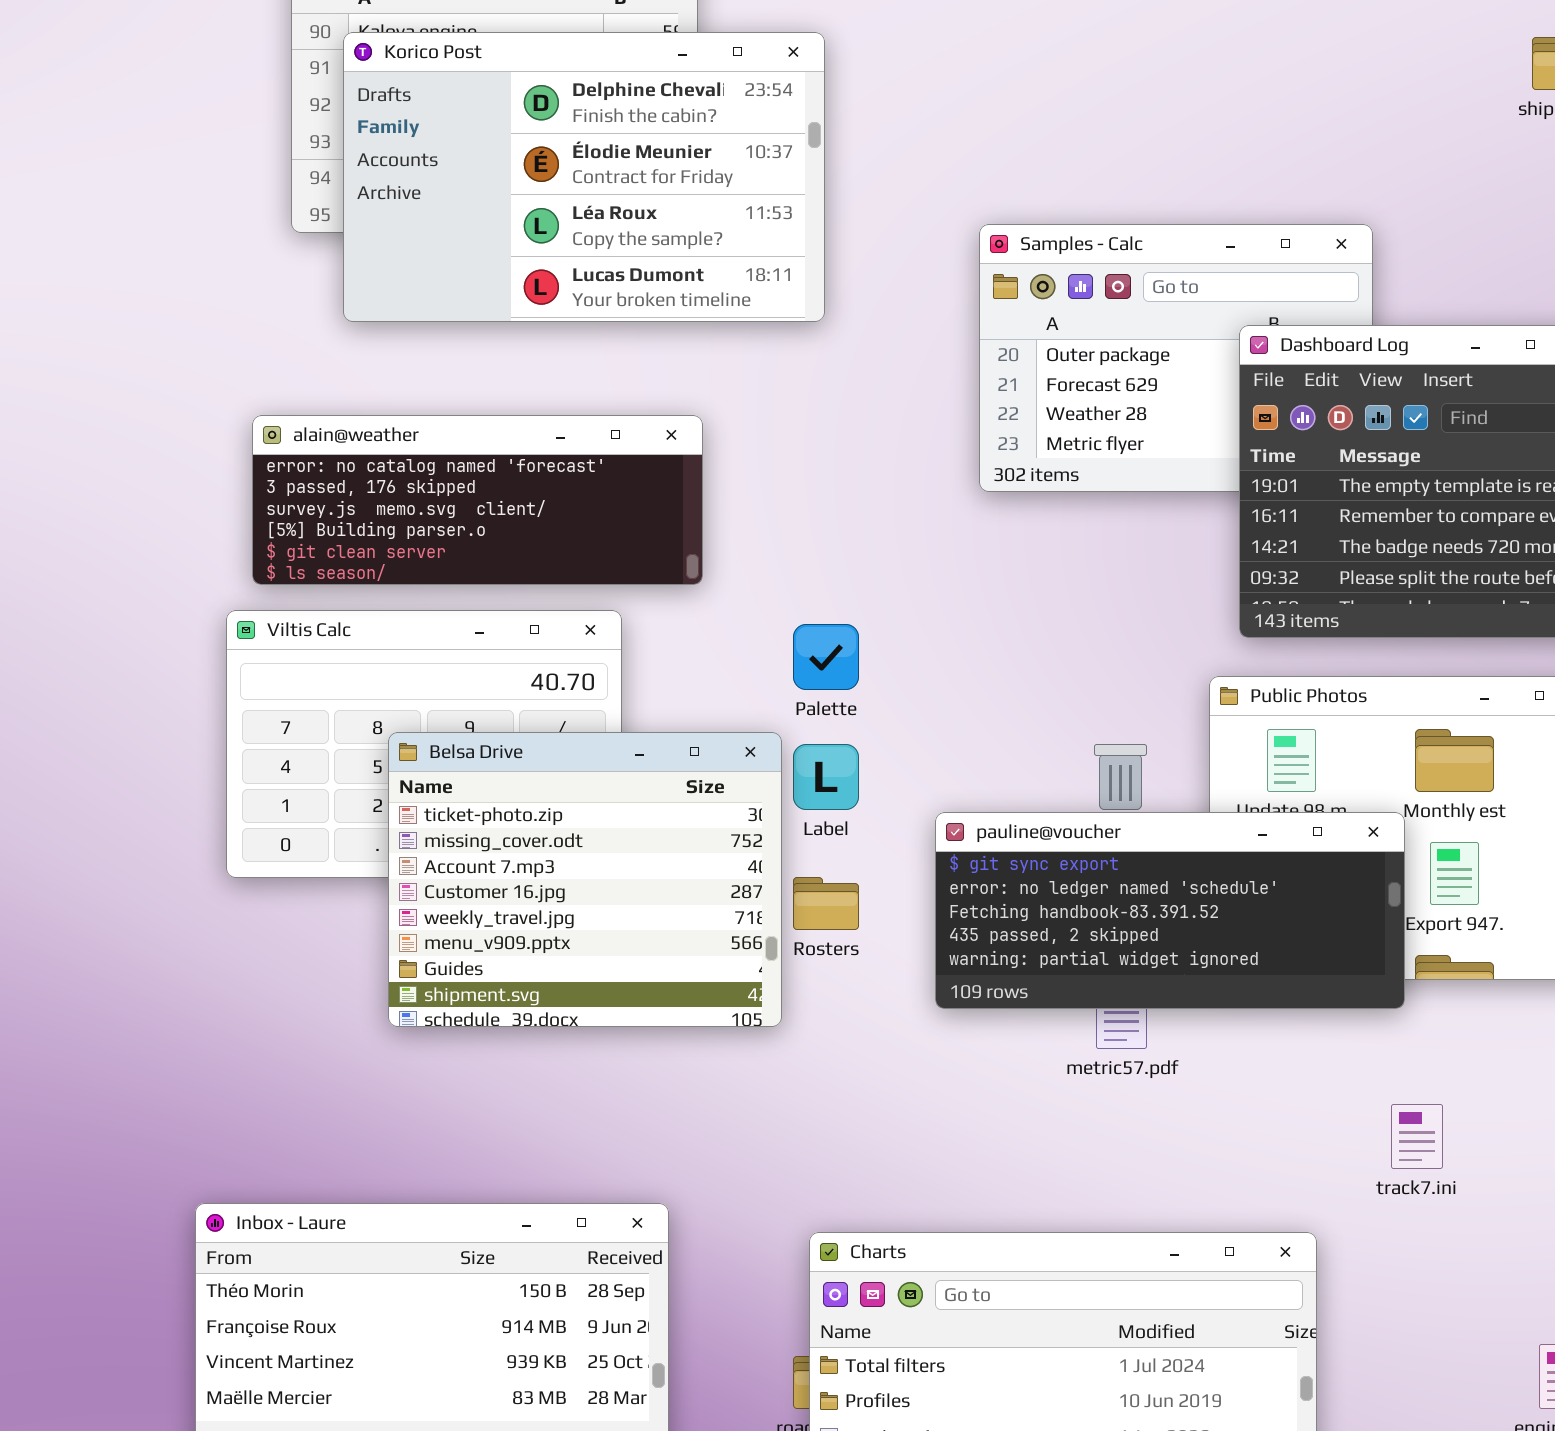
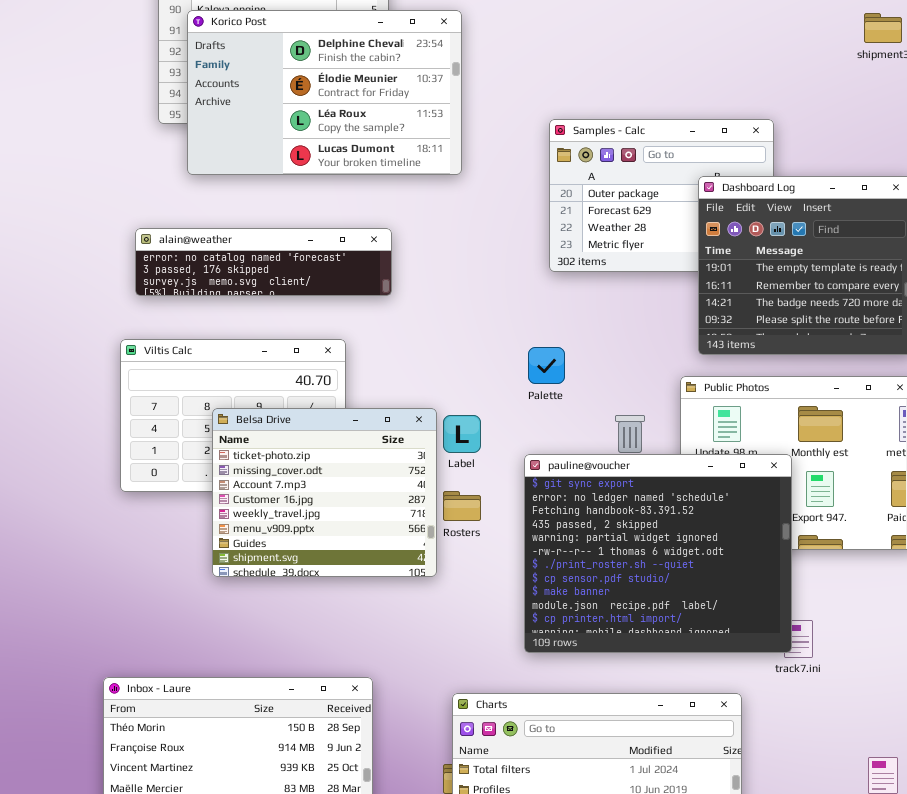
alain@weather: [252,415,703,585] -> [135,228,392,296], resized
Palette: [793,624,859,690] -> [528,347,565,384], moved
pauline@voucher: [935,812,1405,1009] -> [524,454,792,653], resized

